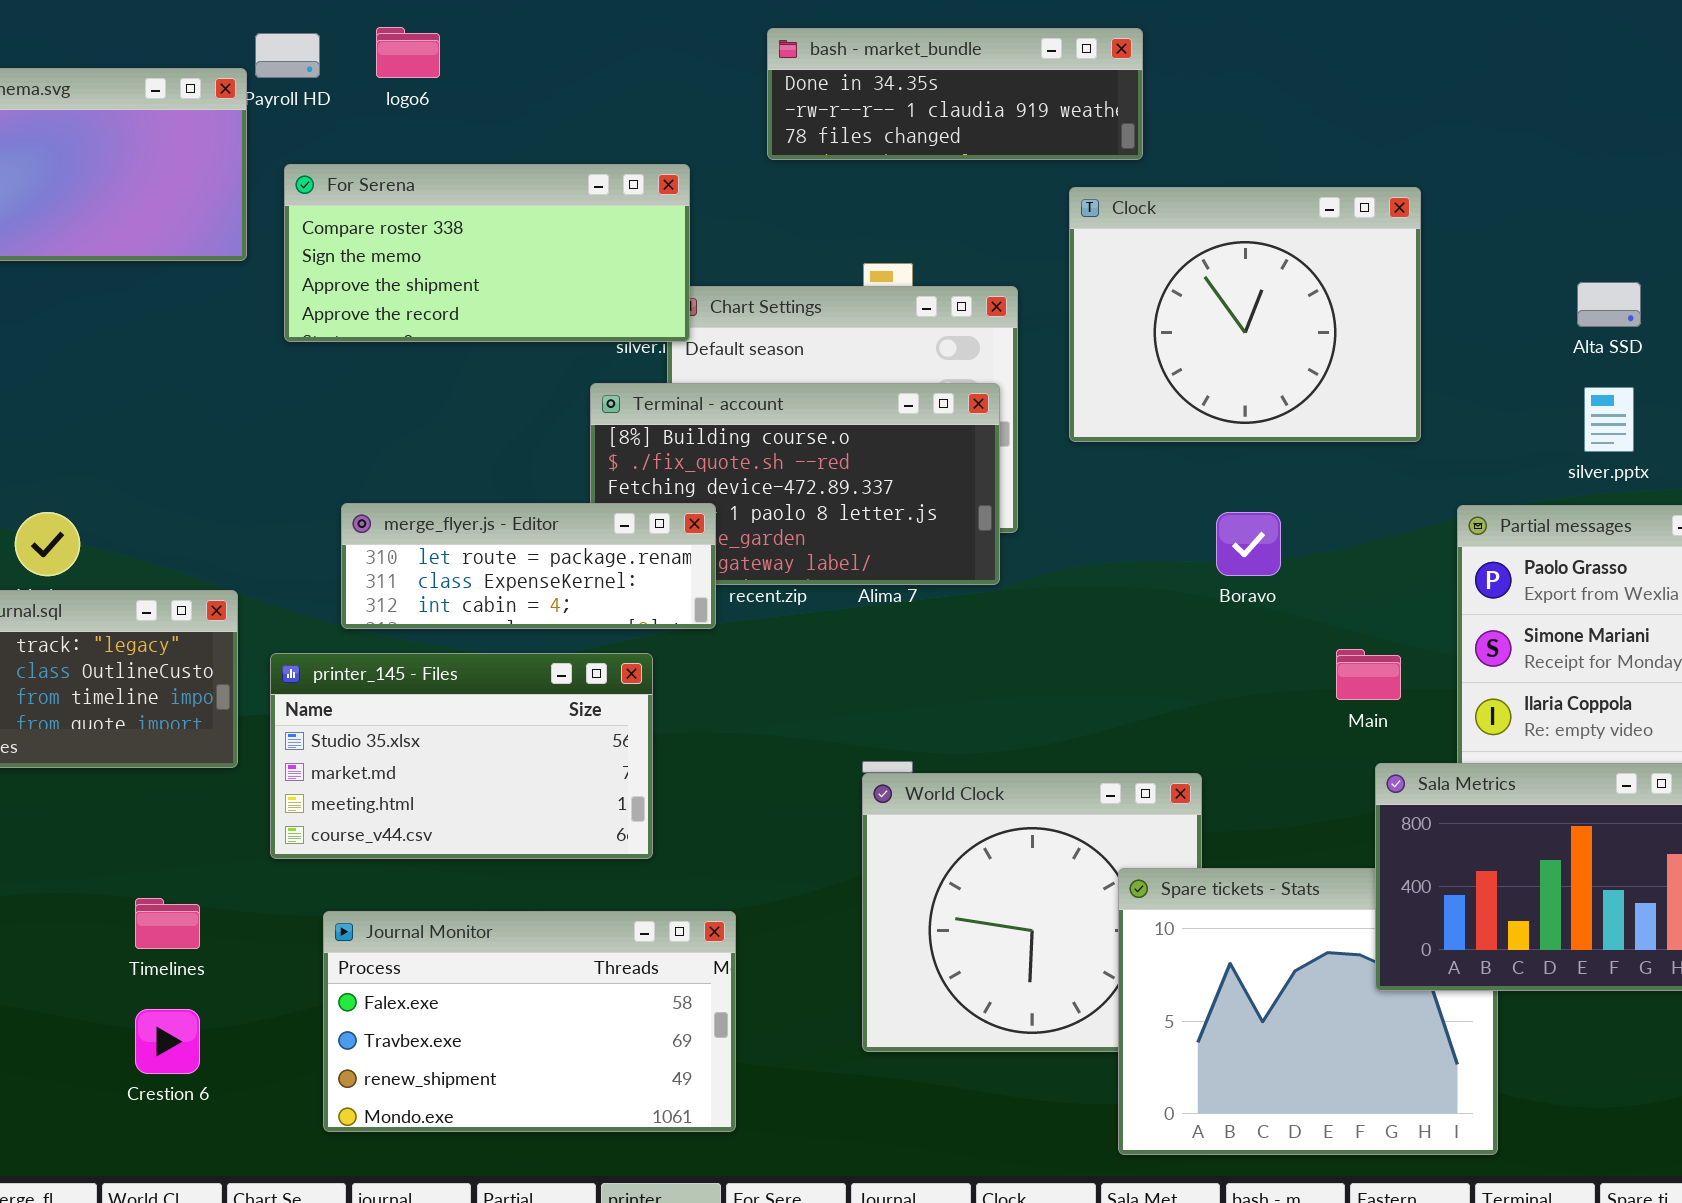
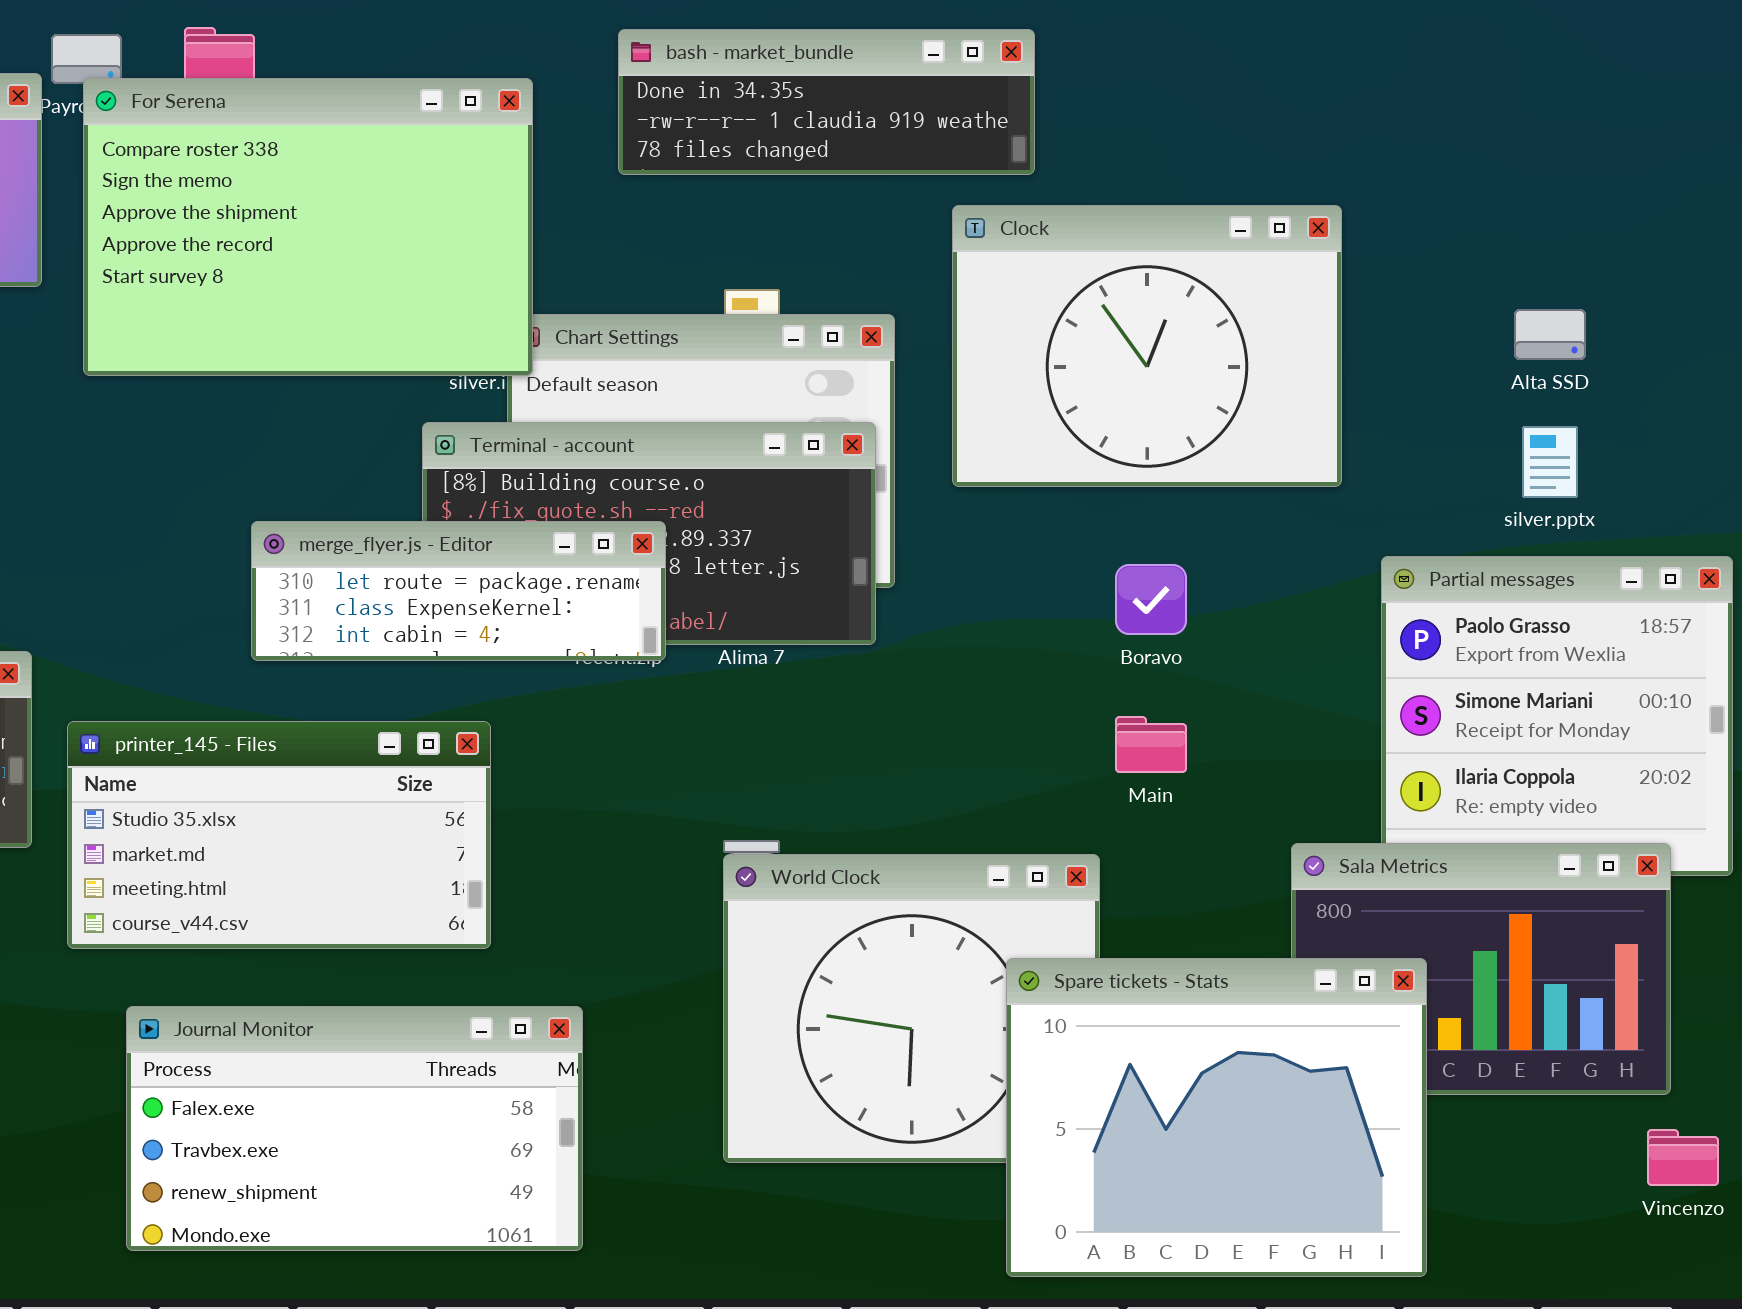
For Serena: [284,164,690,342] -> [83,78,533,376], resized
merge_flyer.js - Editor: [341,503,716,629] -> [251,521,666,661], moved
Main: [1336,649,1401,700] -> [1115,716,1187,773], moved
Spare tickets - Stats: [1118,868,1498,1155] -> [1006,958,1427,1277], raised

